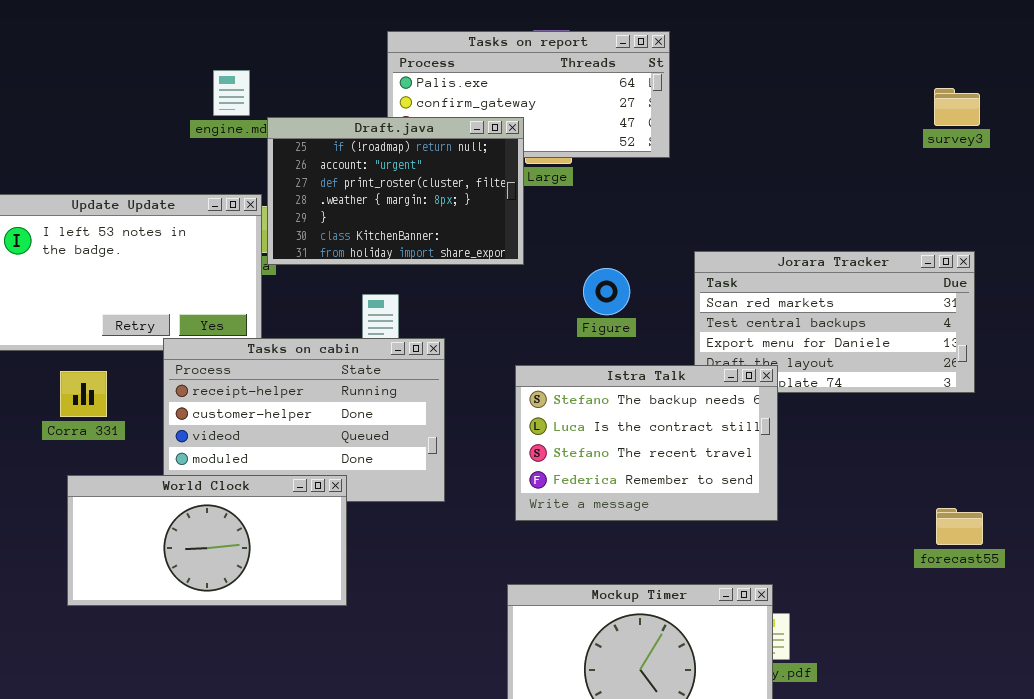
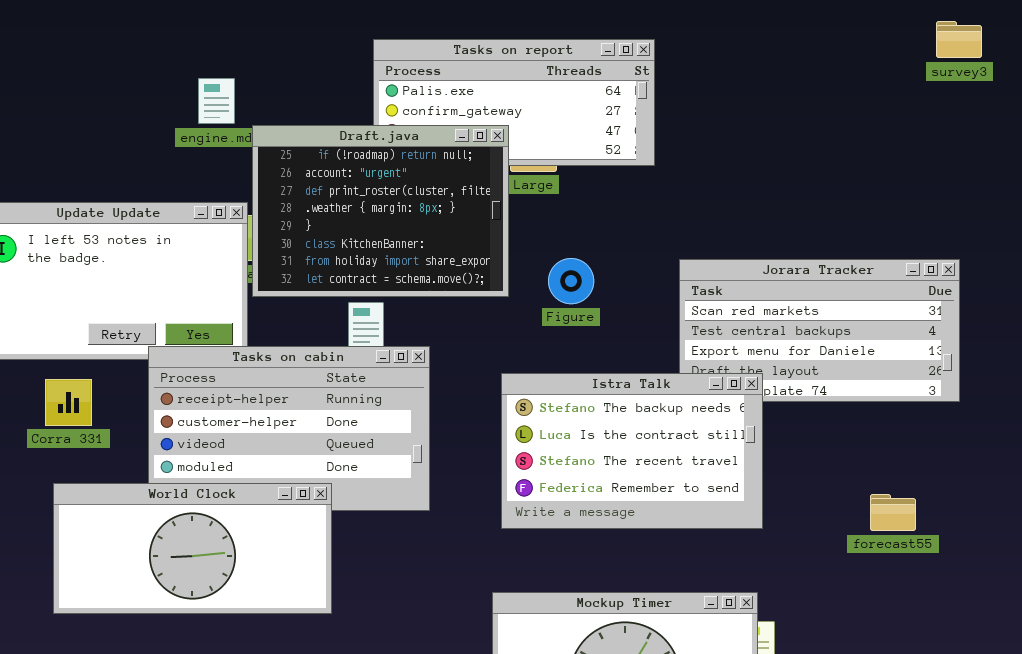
survey3: [934,88,980,126] -> [936,21,982,58], moved
Draft.java: [267,117,524,265] -> [252,125,509,297], resized
Figure: [583,268,630,315] -> [548,258,594,304], moved
forecast55: [936,508,983,545] -> [870,494,916,531], moved

